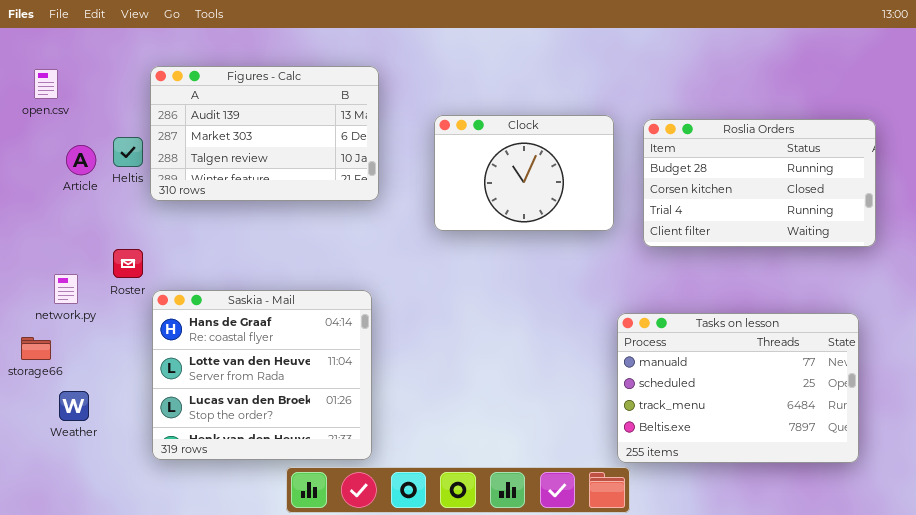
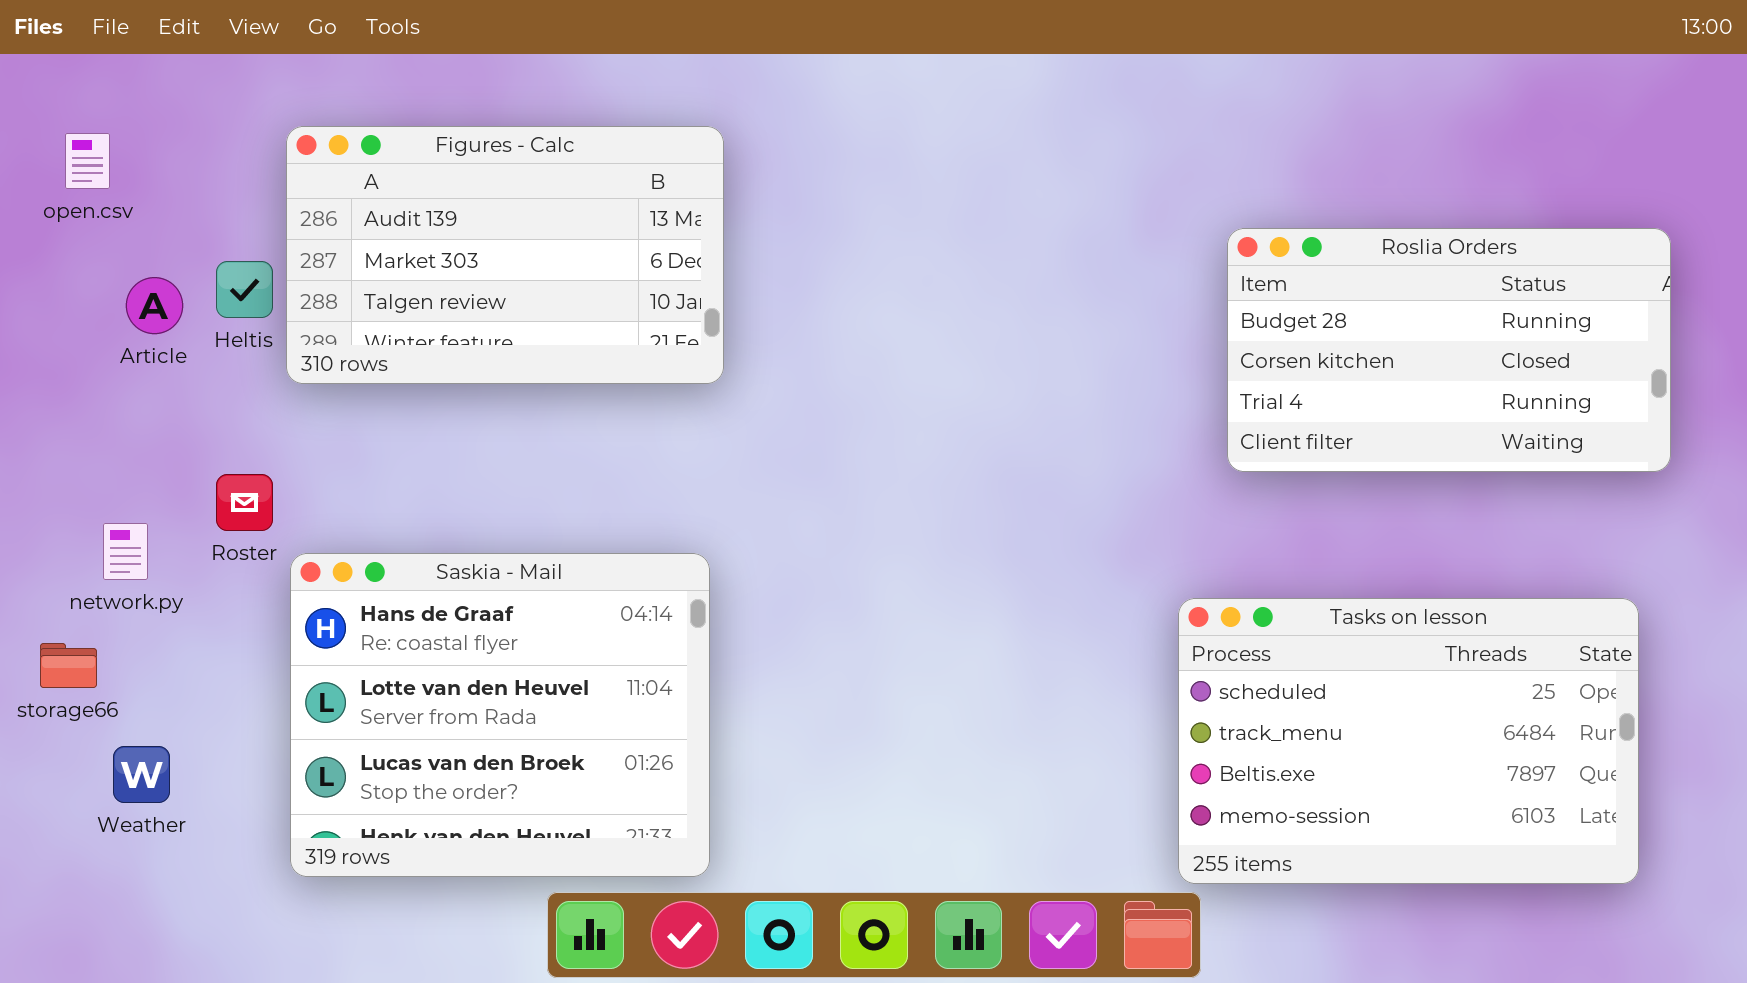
Clock: [434,115,614,231] -> none, closed
Tasks on lesson: [617,313,859,463] -> [1178,598,1639,884], scrolled down 1 row

